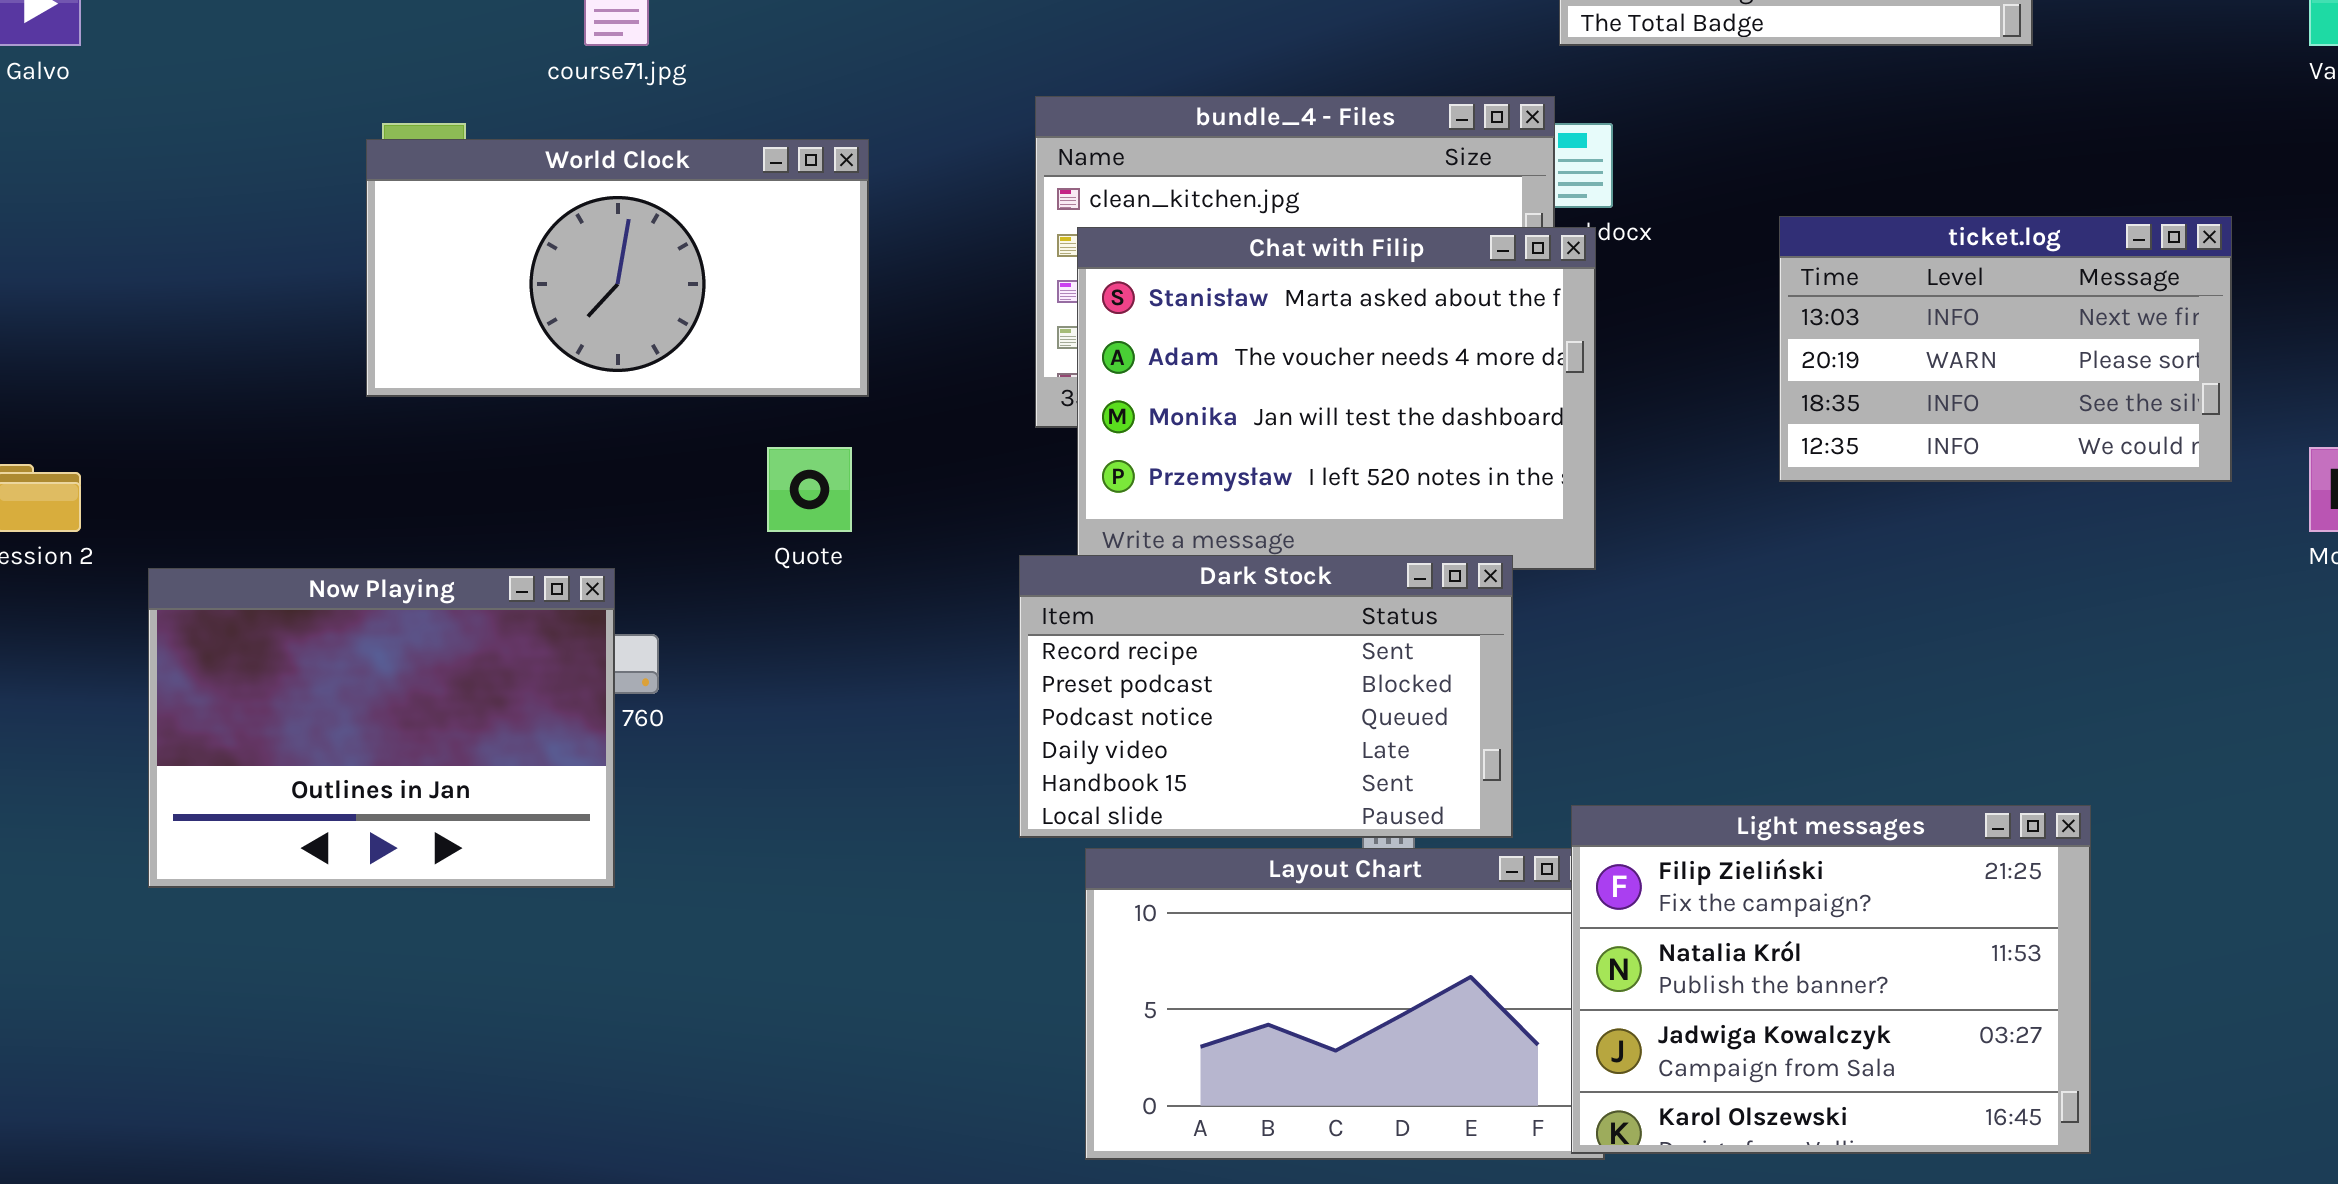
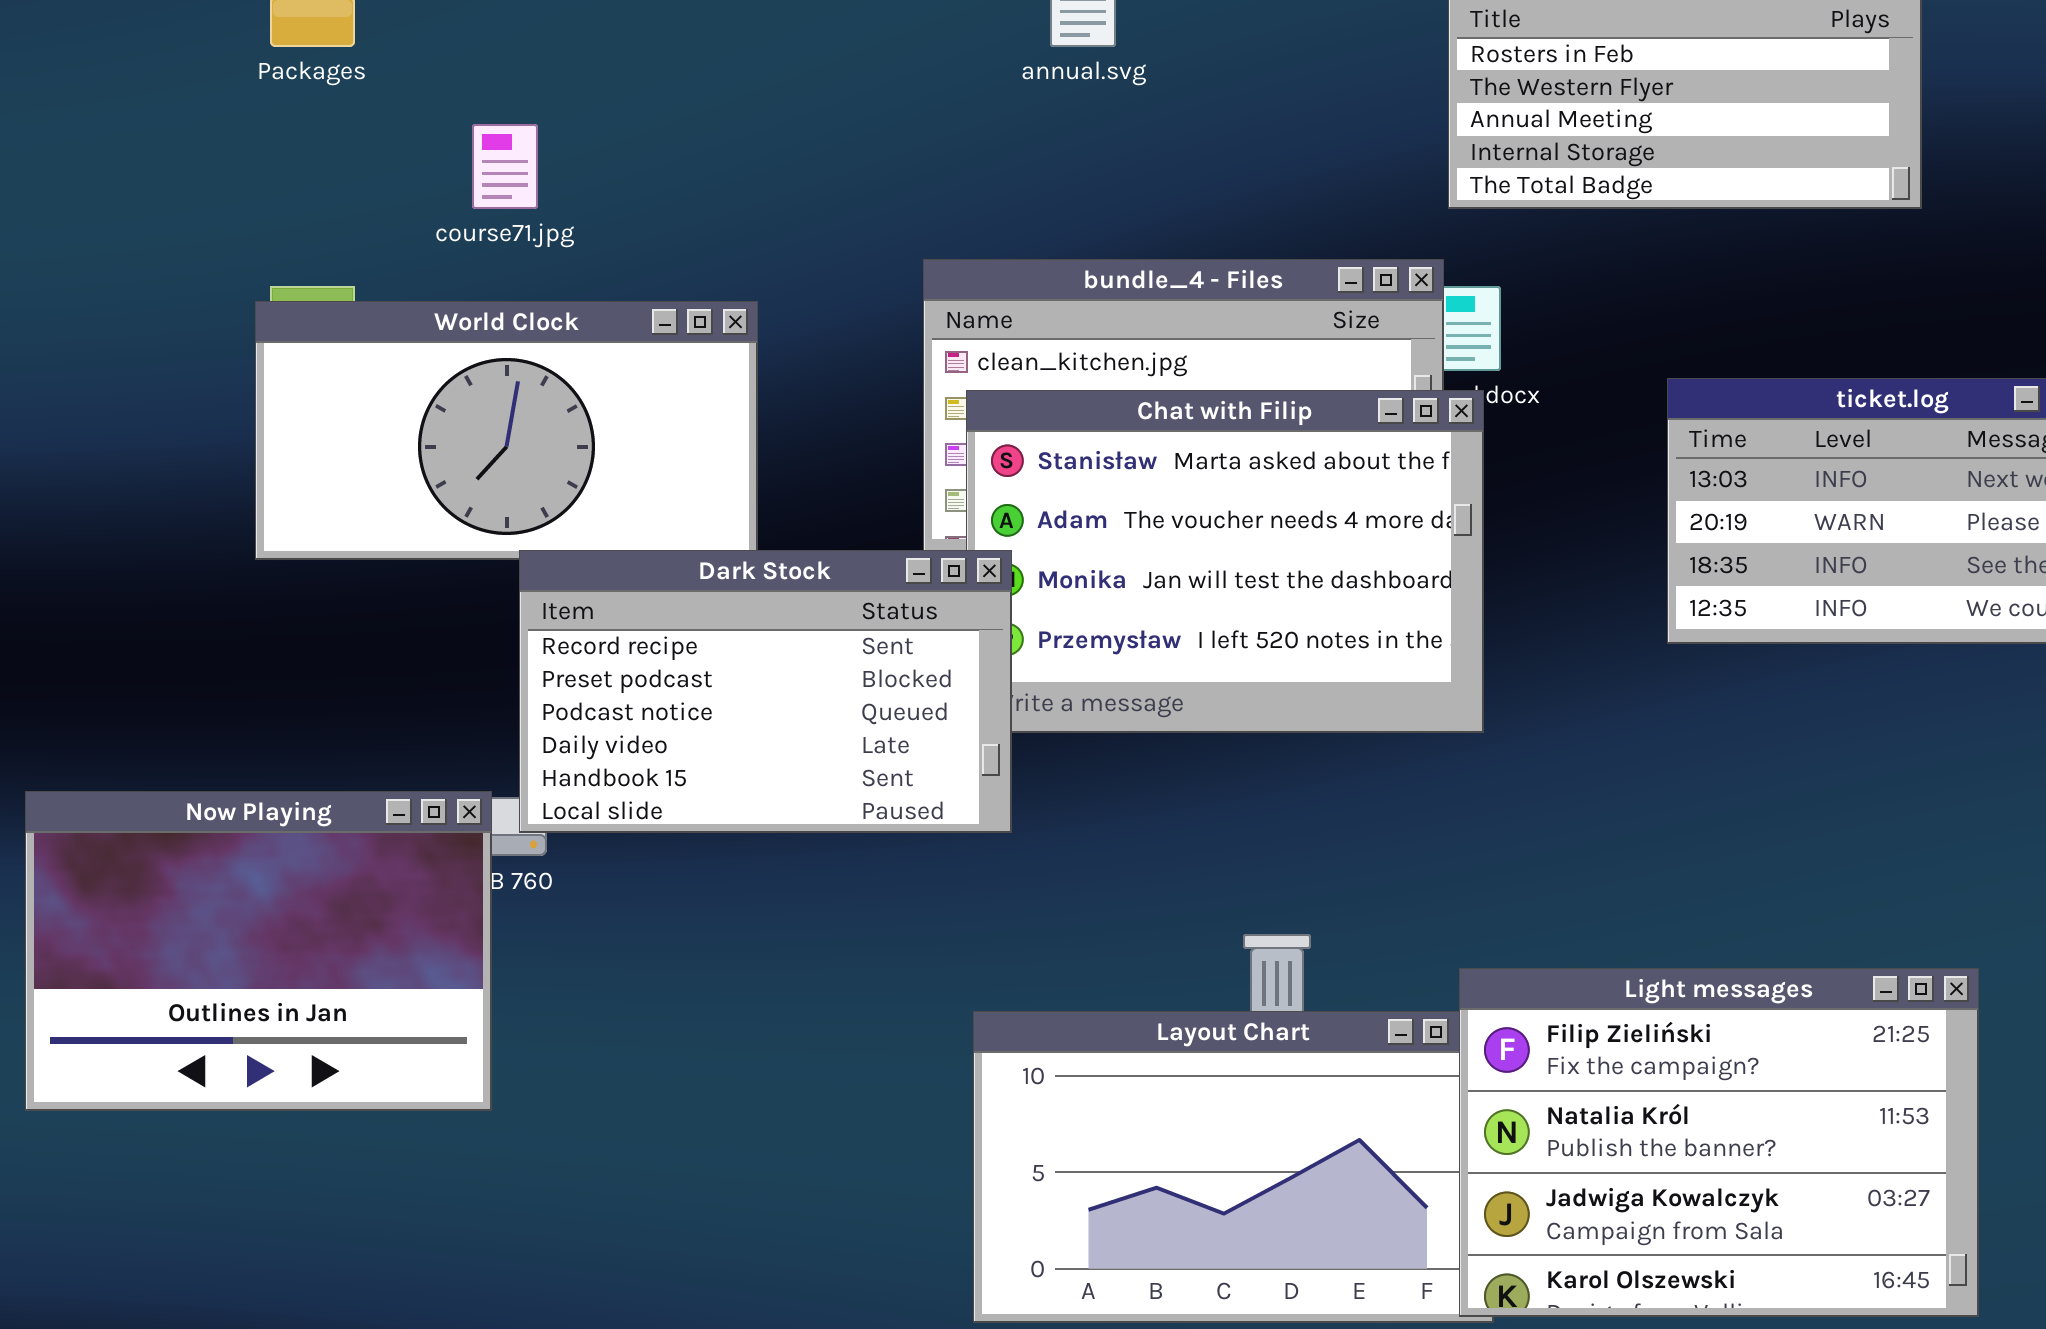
Dark Stock: [1019,555,1513,838] -> [519,550,1012,833], moved
Now Playing: [148,568,615,888] -> [25,791,492,1111], moved

